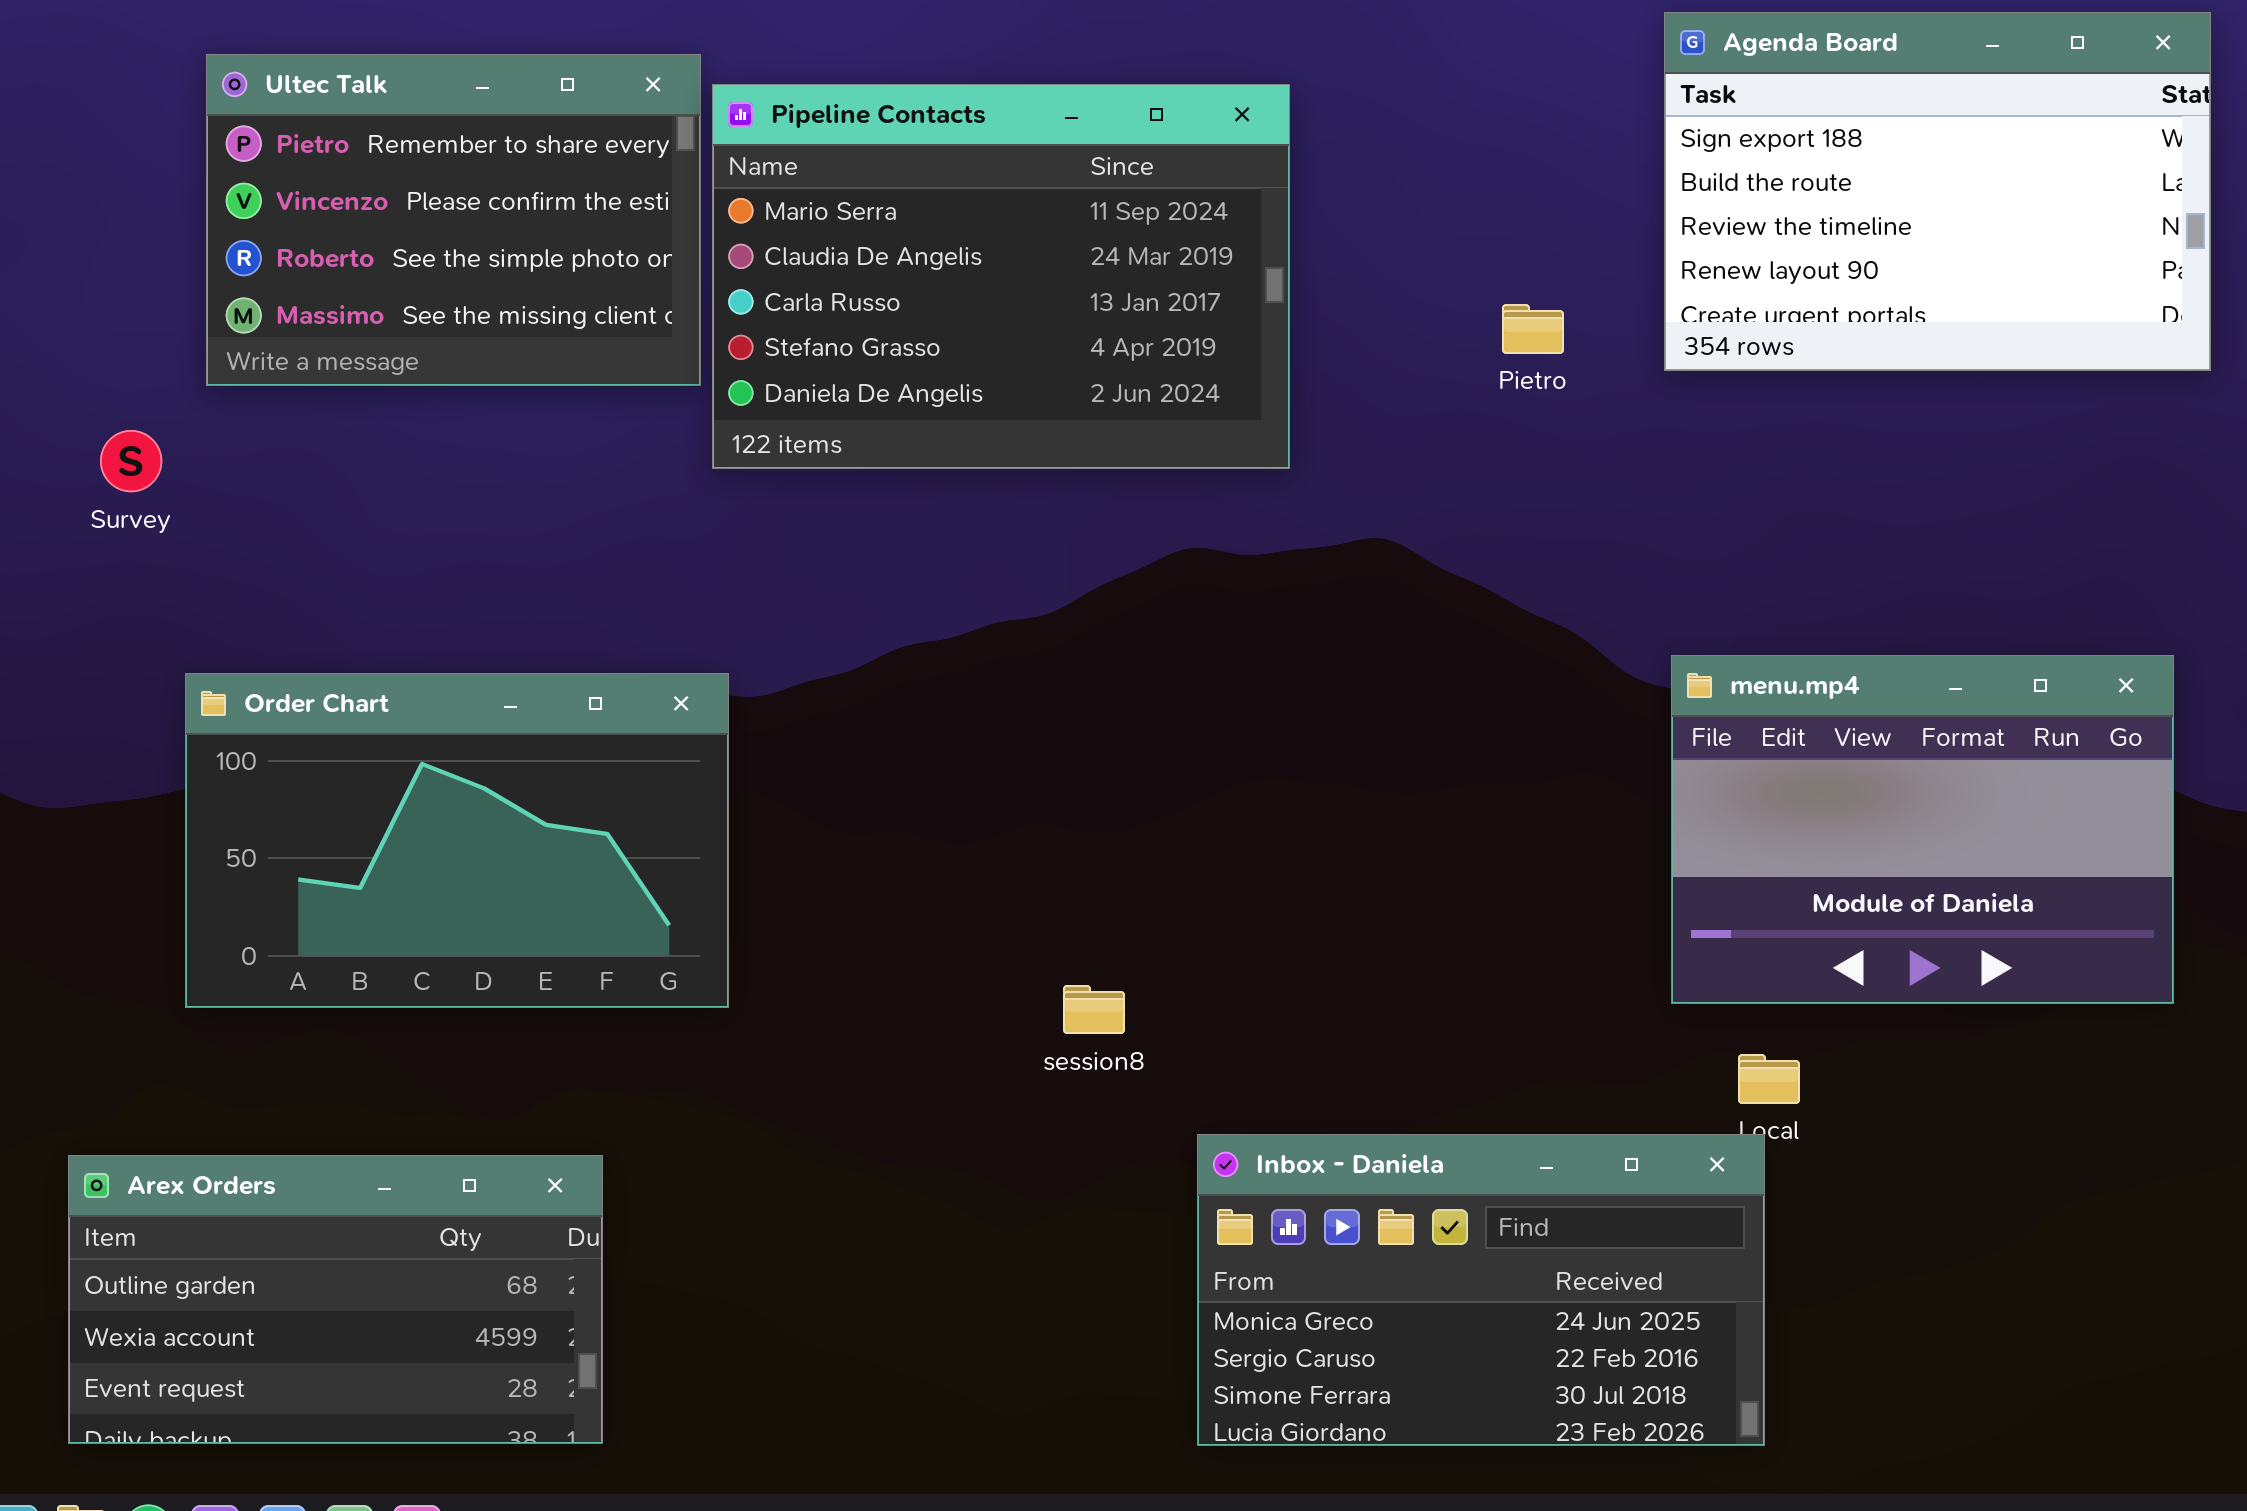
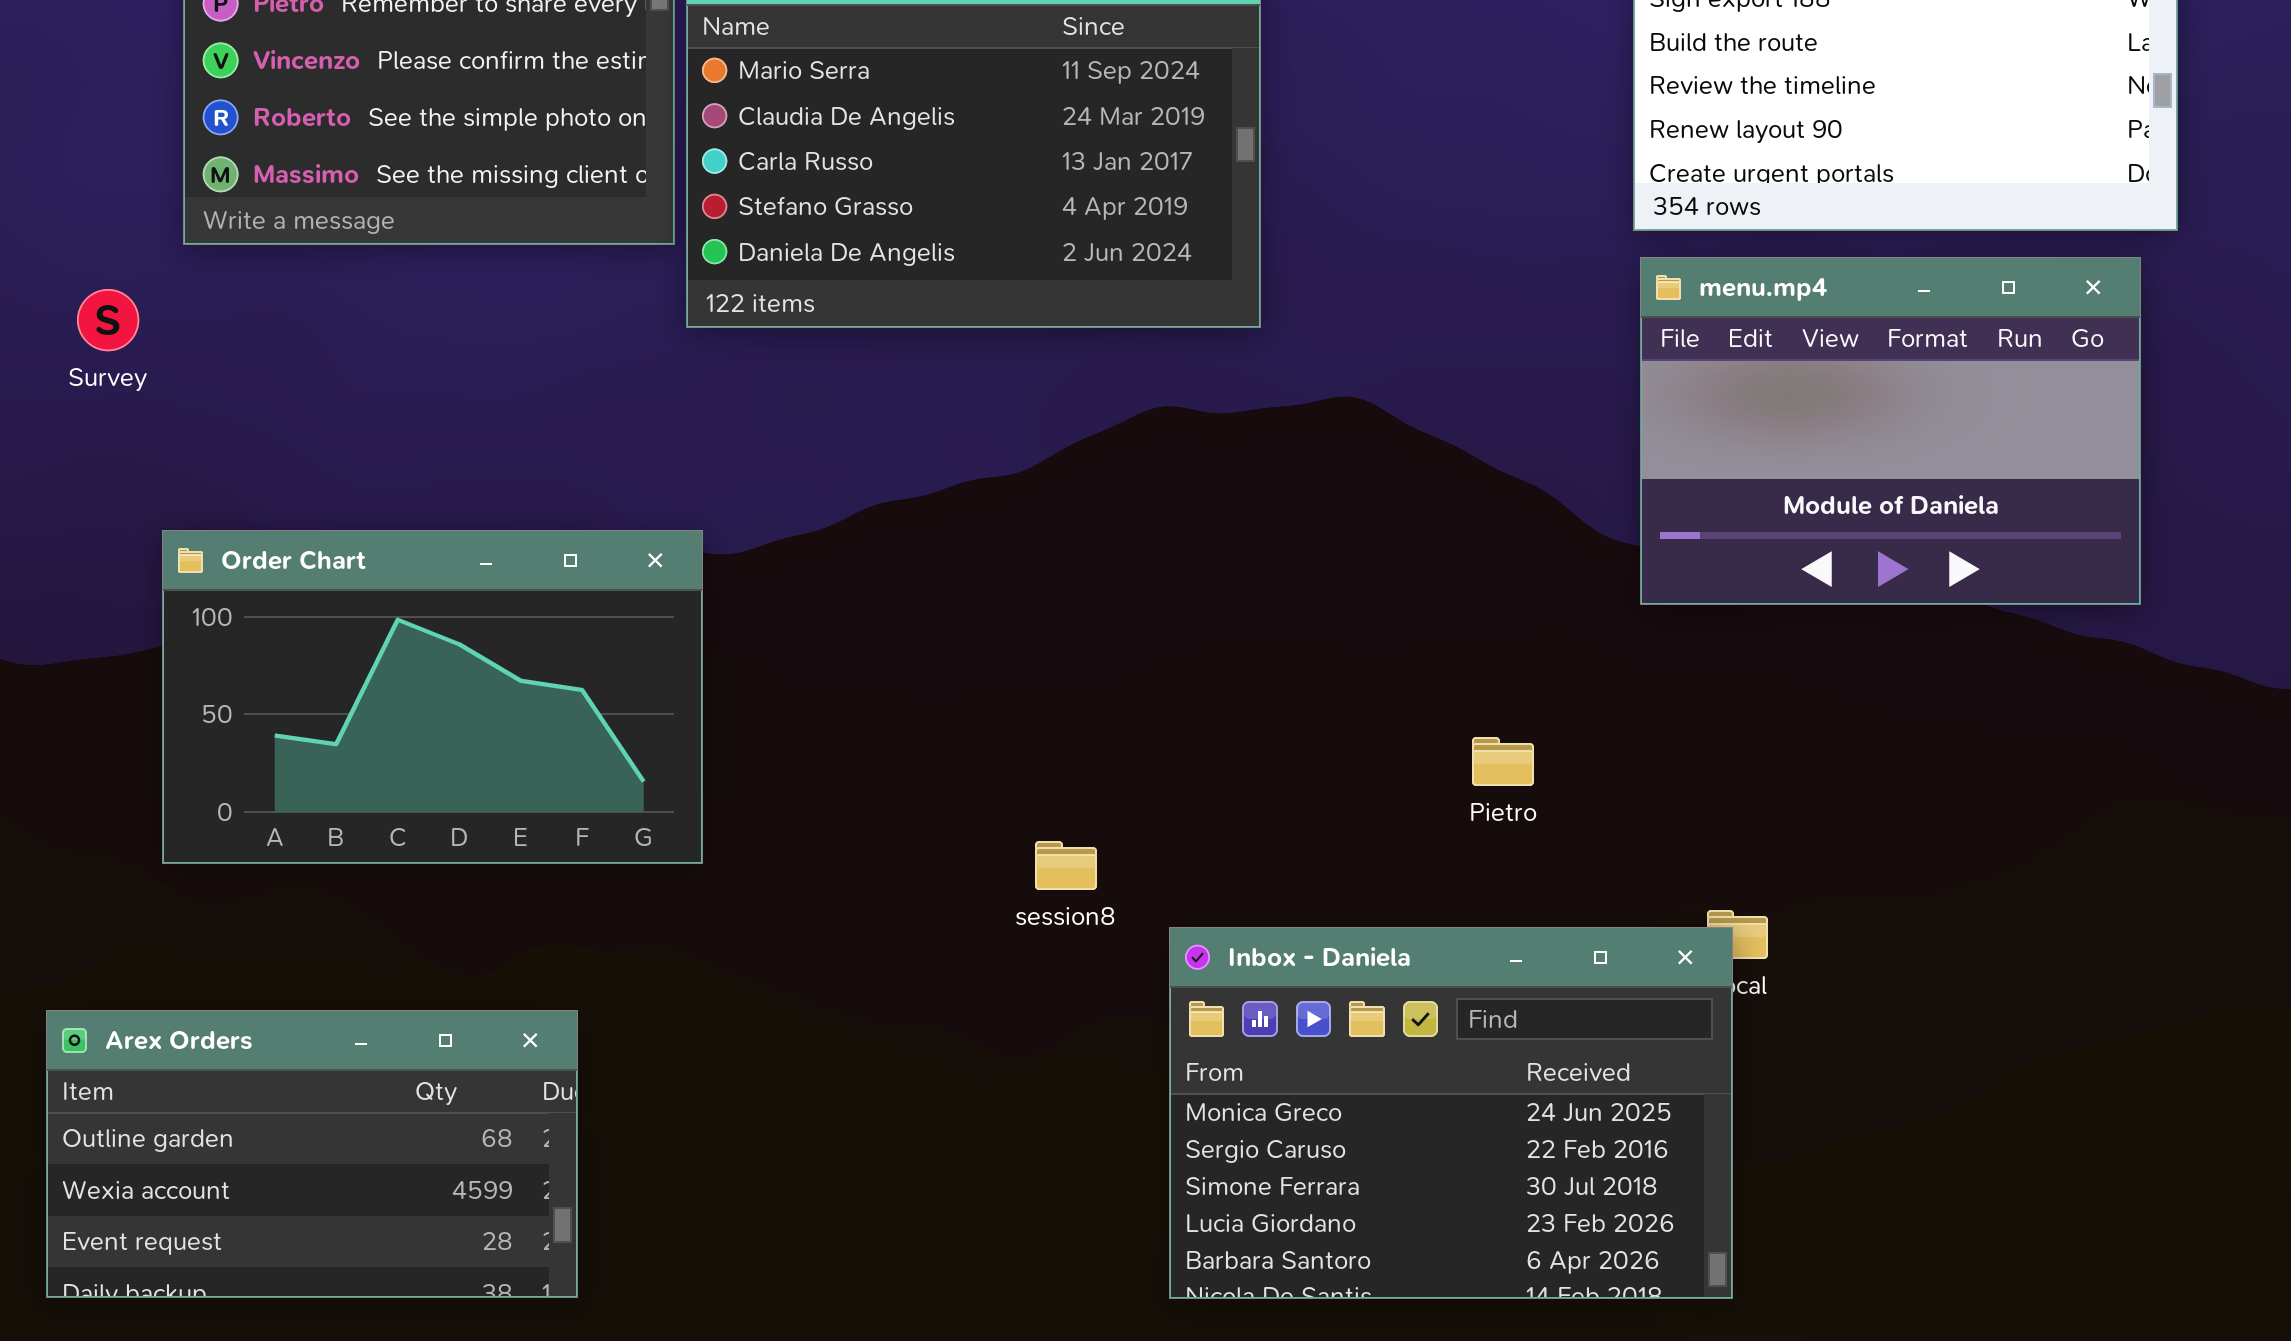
Pietro: [1502,304,1564,354] -> [1472,737,1534,786], moved
menu.mp4: [1671,655,2174,1004] -> [1640,257,2141,605], moved
Inbox - Daniela: [1197,1134,1765,1446] -> [1169,927,1733,1299], resized

